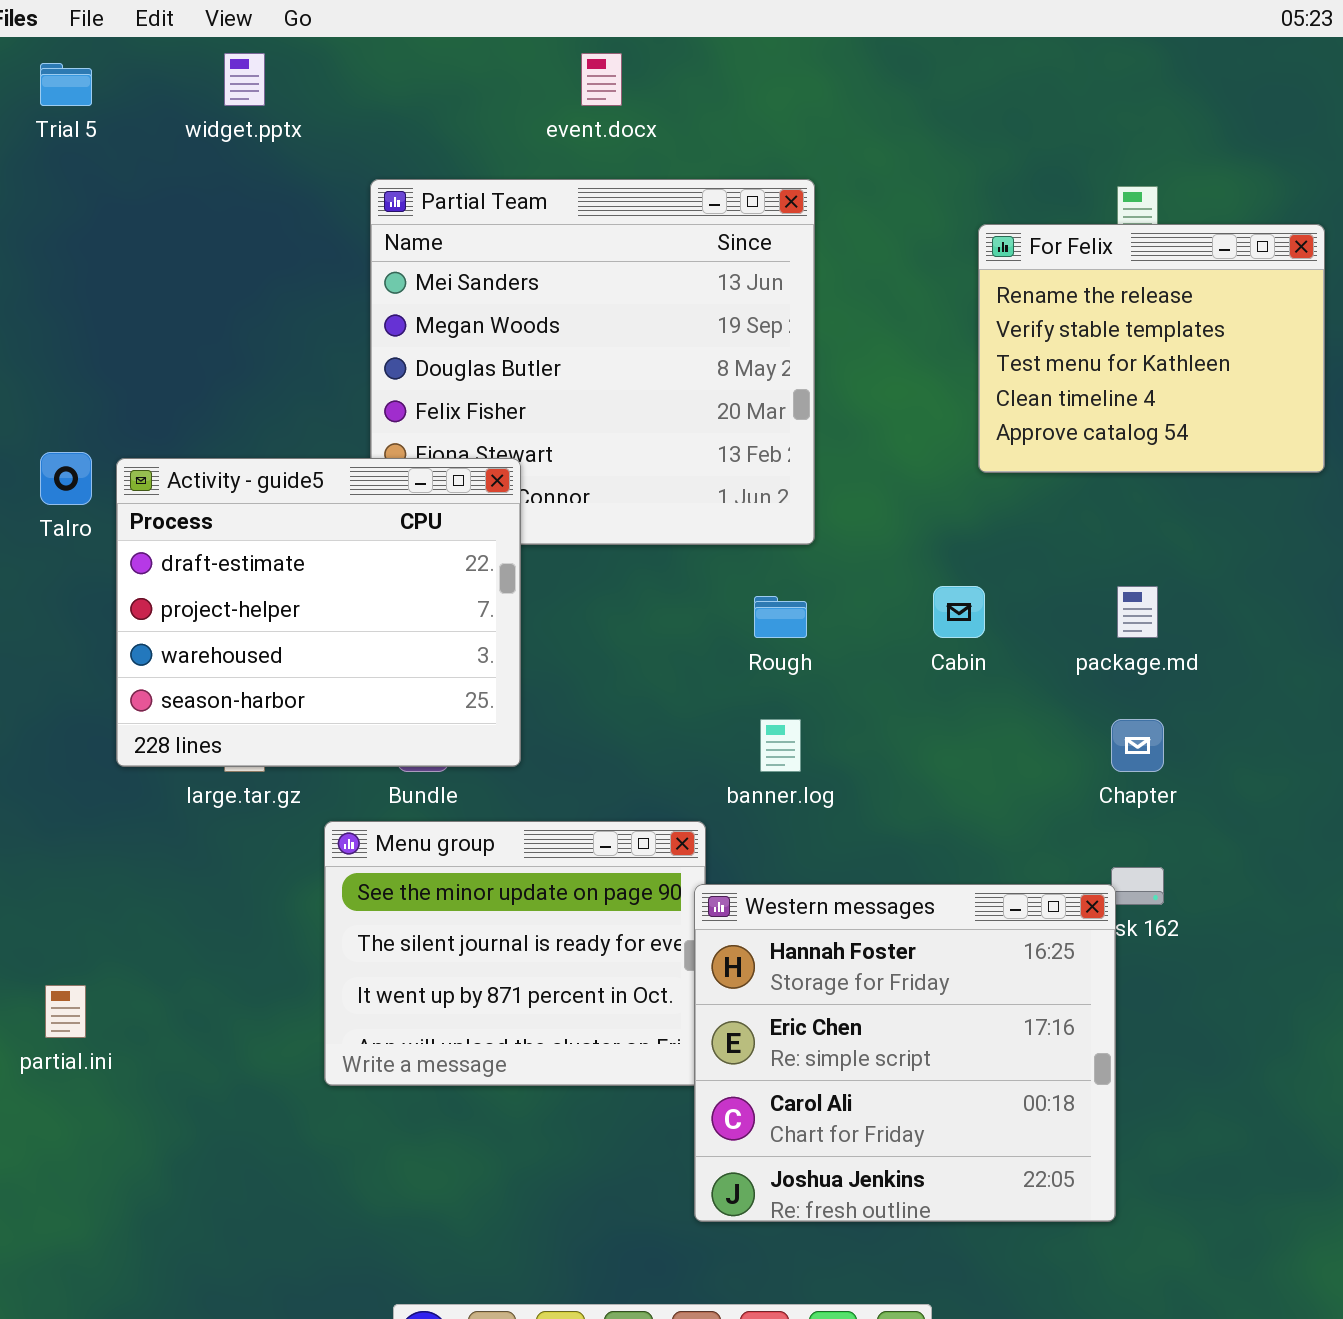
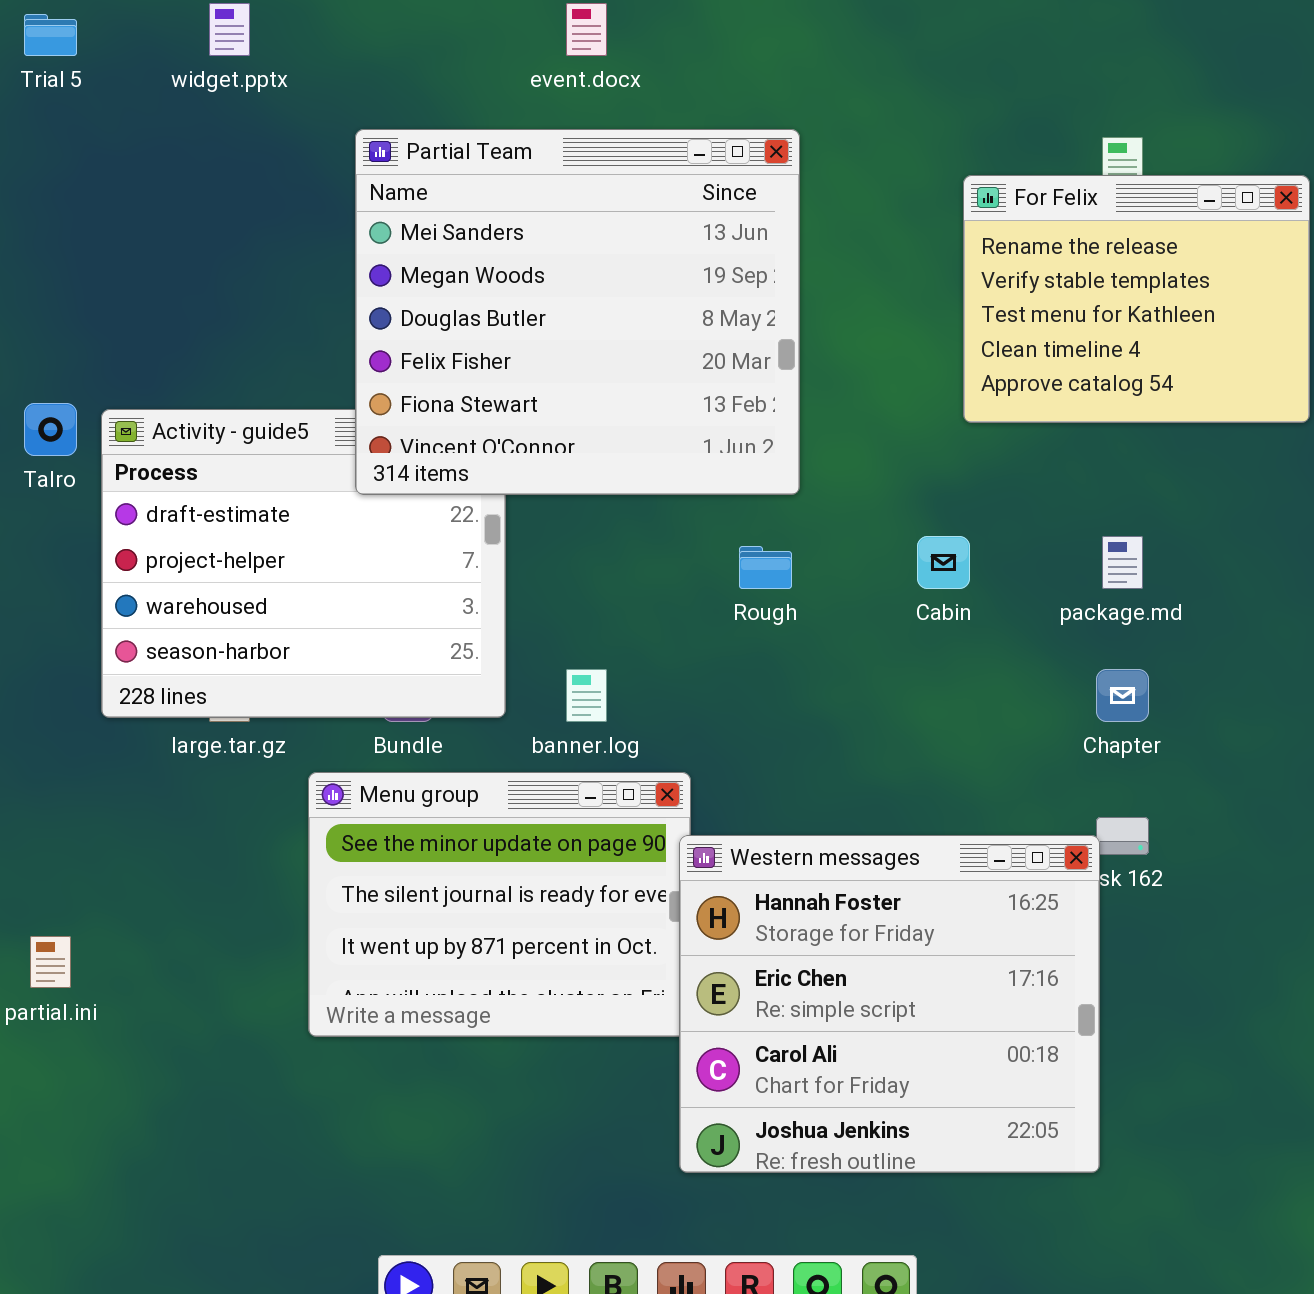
Partial Team: [370,179,815,545] -> [355,129,800,495], raised
banner.log: [760,719,801,772] -> [566,669,607,722], moved

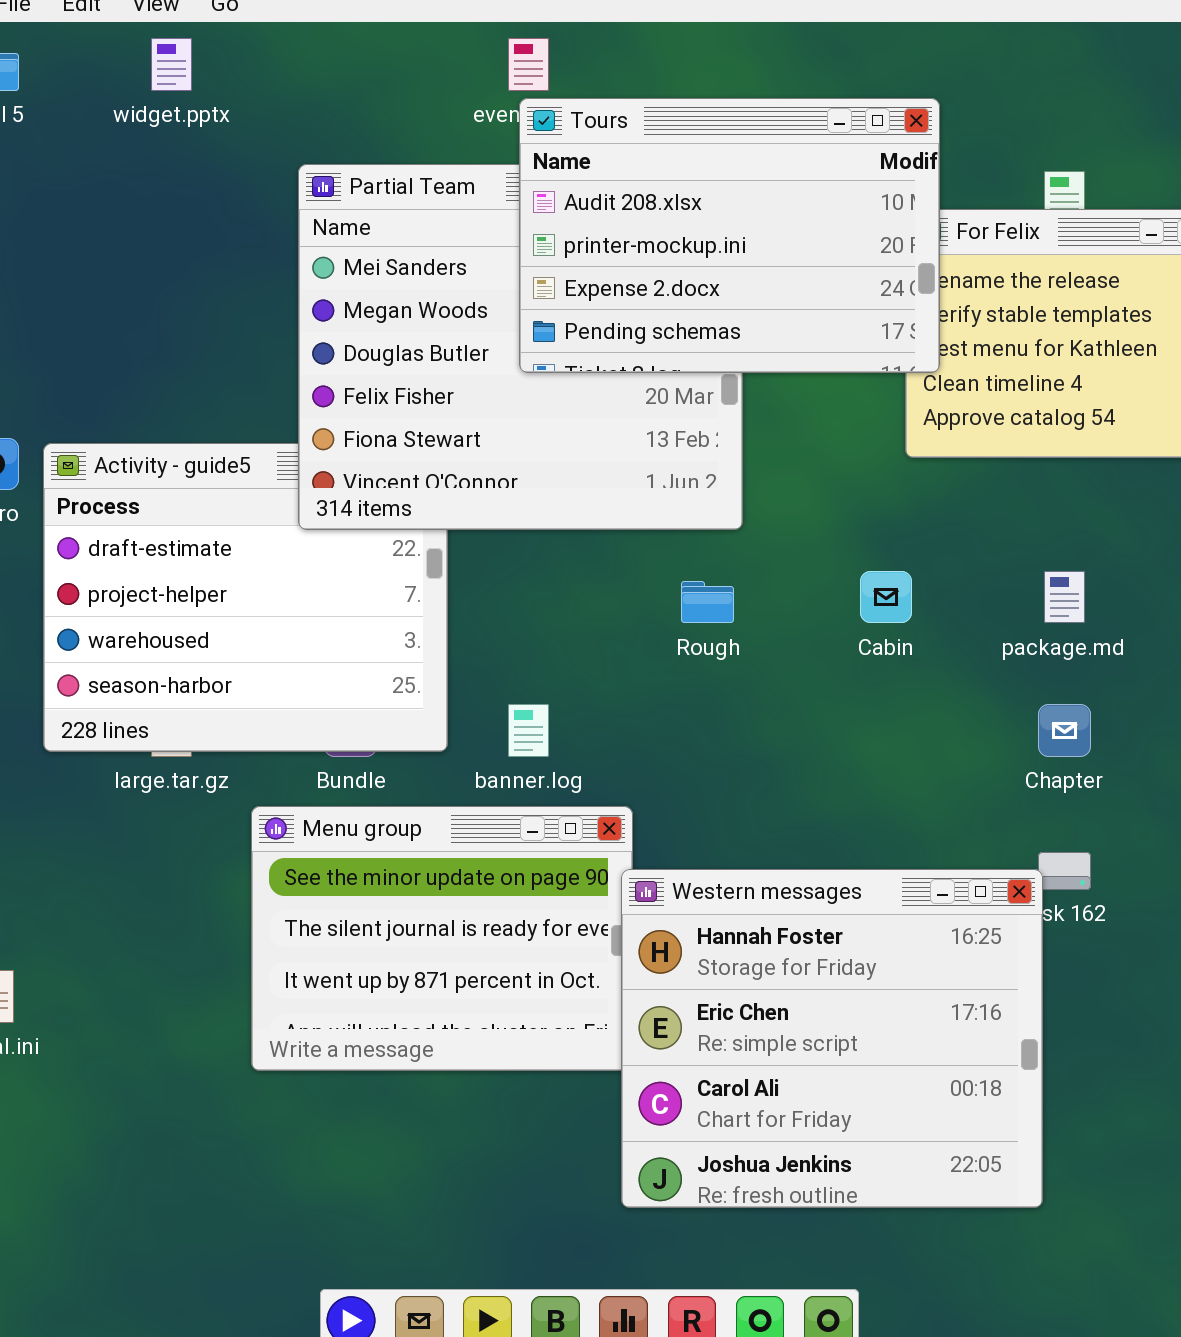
Tours: none -> [519,98,940,373], opened

